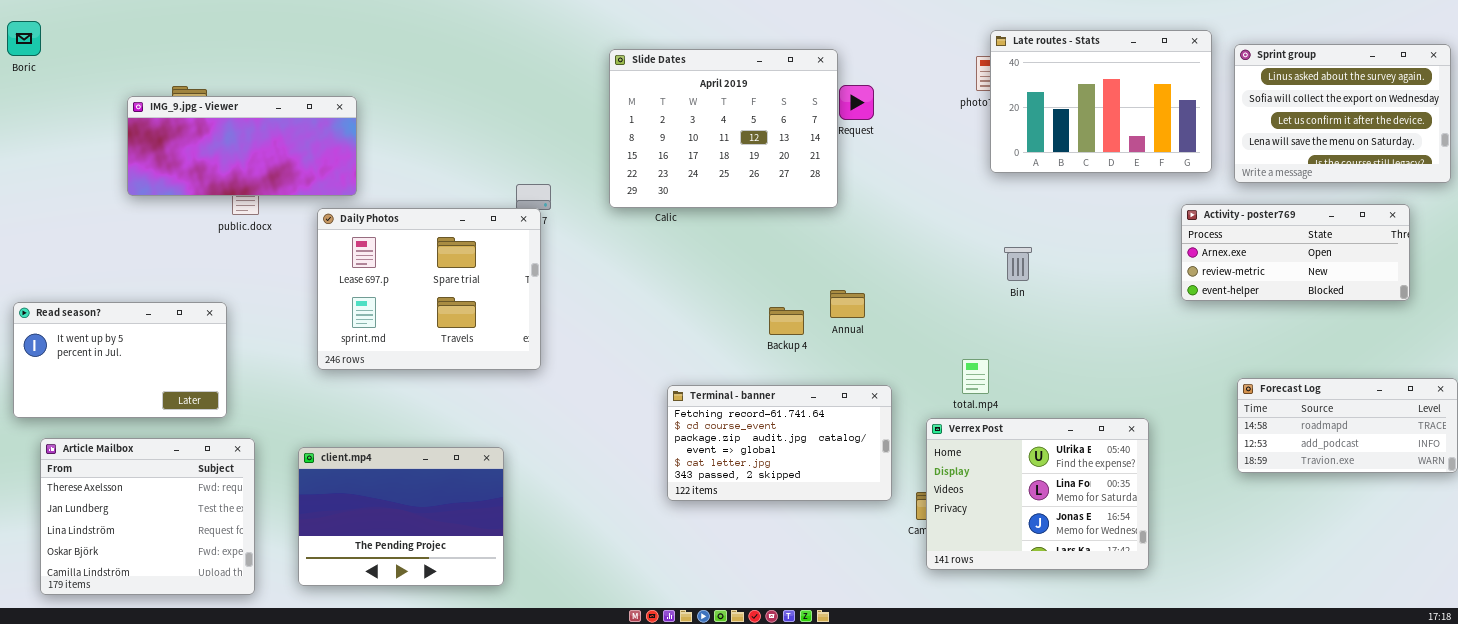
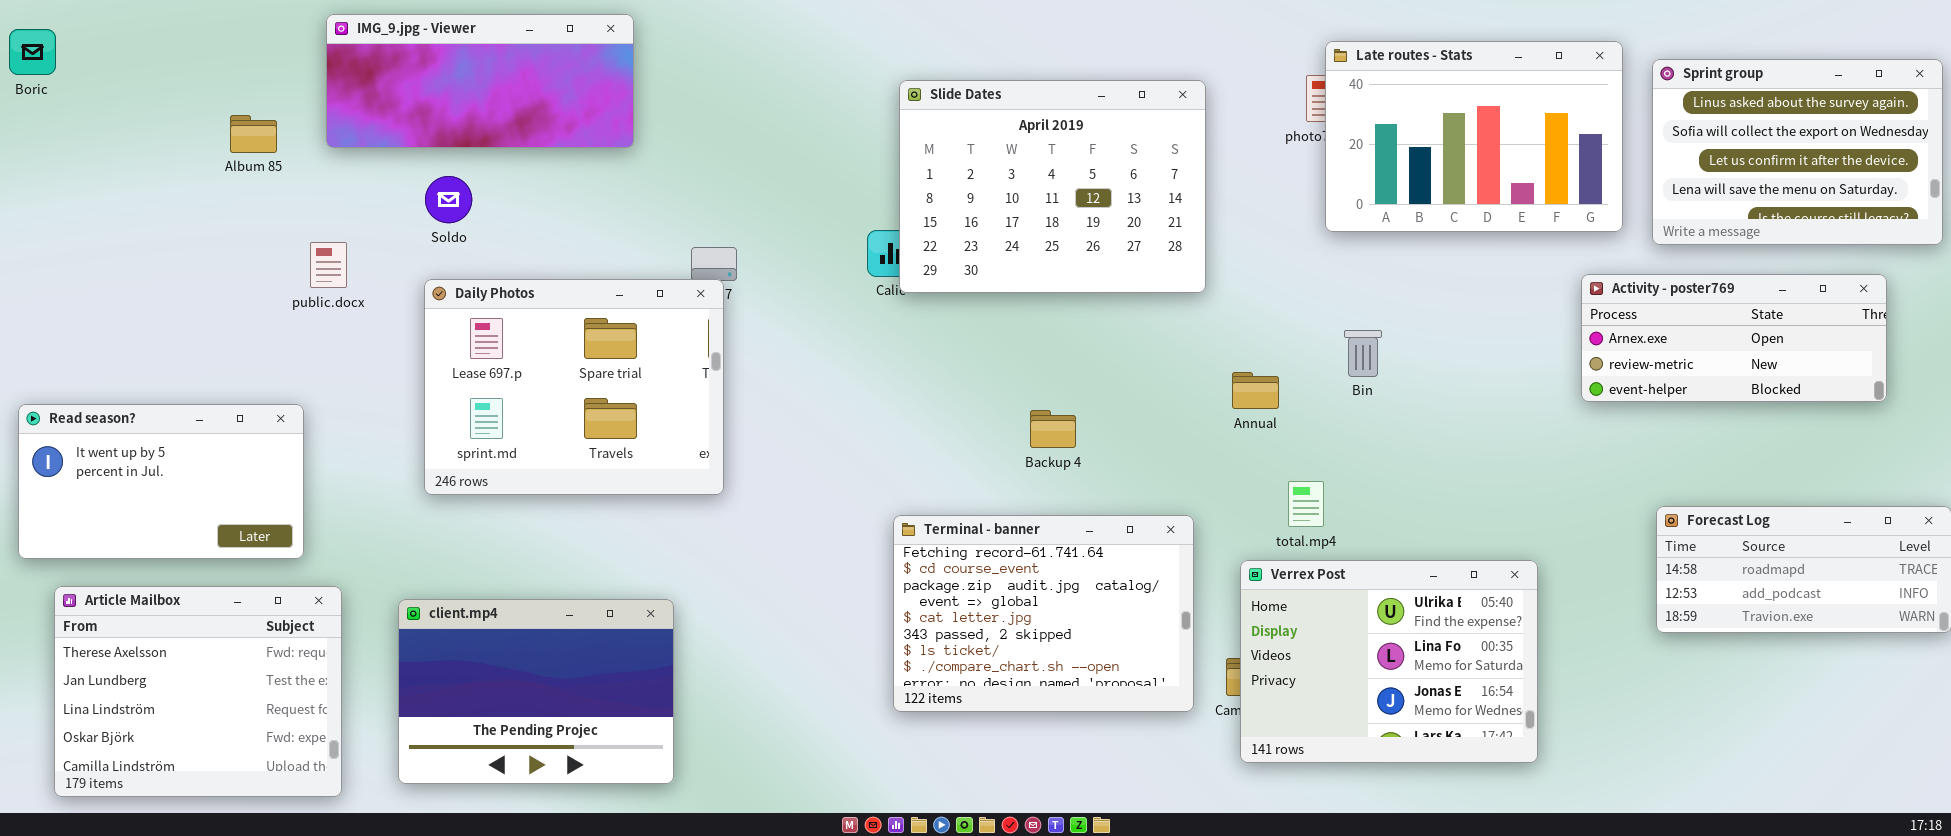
Slide Dates: [609,49,838,208] -> [899,80,1206,293], moved
IMG_9.jpg - Viewer: [127,96,357,196] -> [326,14,634,148], moved
Annual: [830,290,865,318] -> [1232,372,1279,409], moved
Terminal - banner: [667,385,892,501] -> [893,515,1194,712], resized

